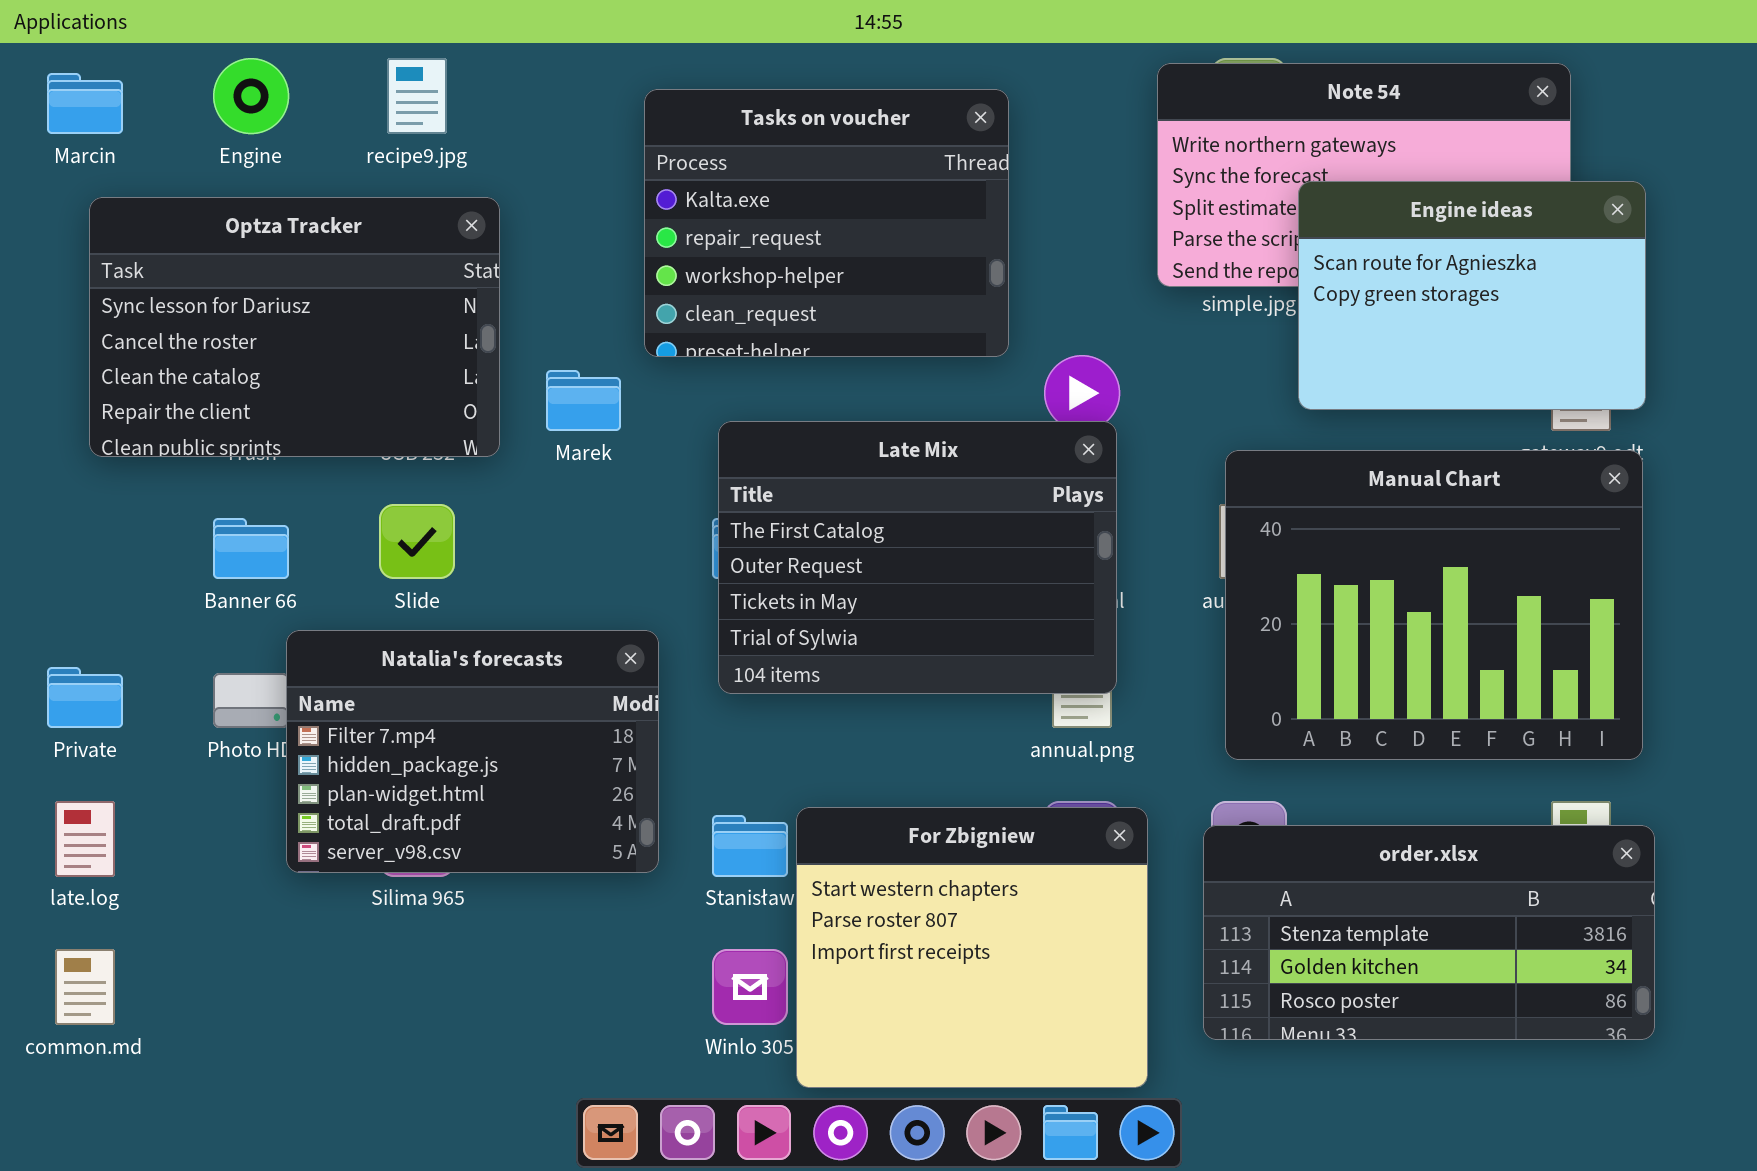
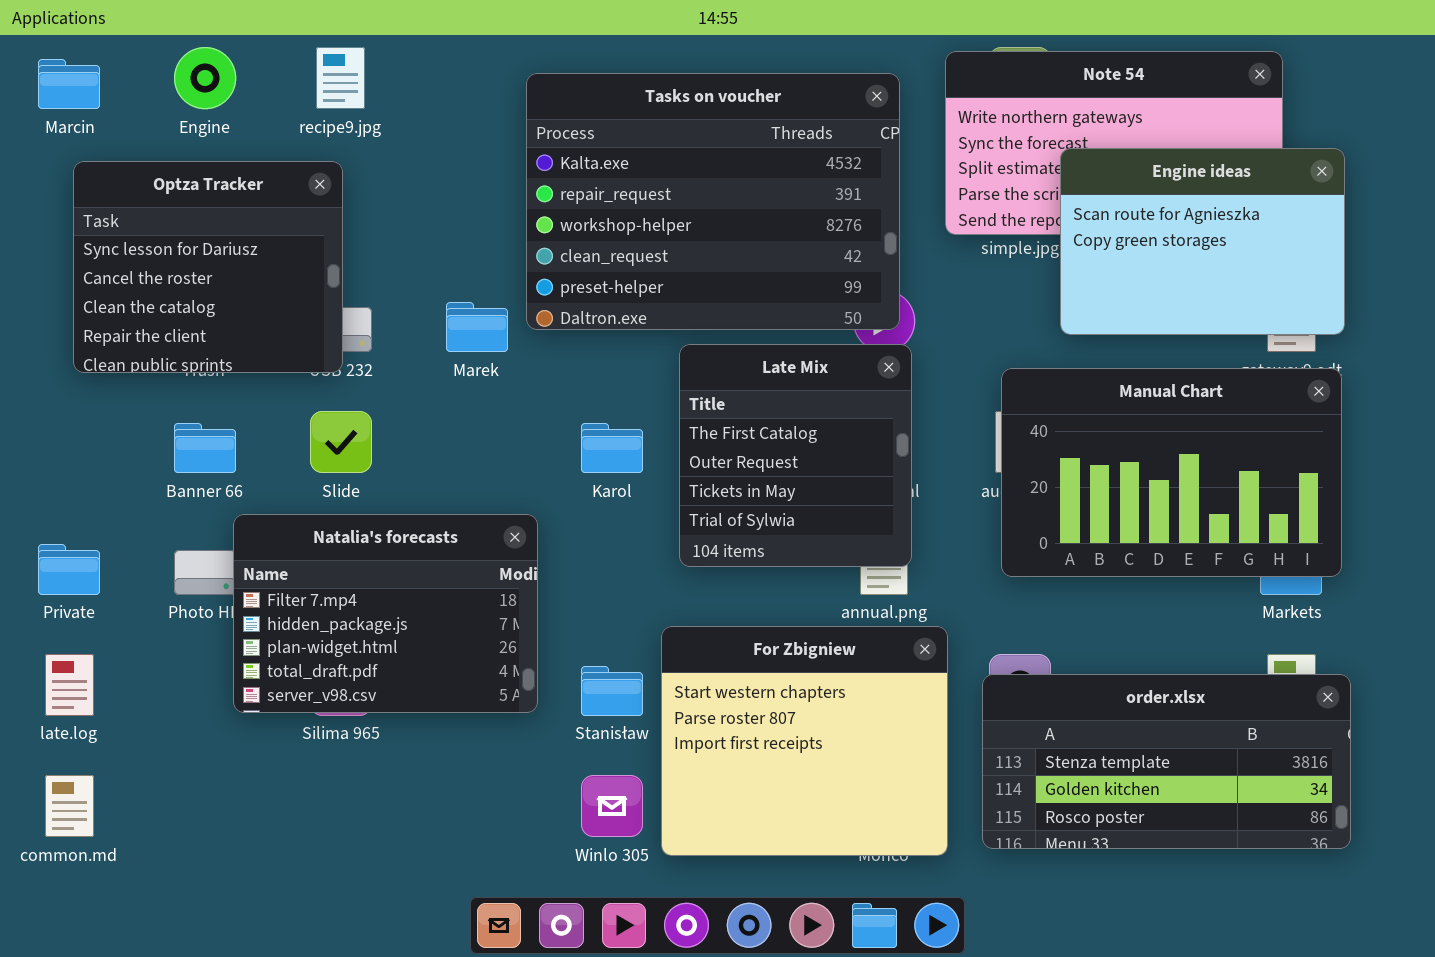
Tasks on voucher: [644,89,1009,357] -> [526,73,900,330], resized
Optza Tracker: [89,197,500,457] -> [73,161,343,373], resized
Late Mix: [718,421,1117,694] -> [679,344,912,567], resized
Manual Chart: [1225,450,1643,760] -> [1001,368,1342,577], resized
For Zbigniew: [796,807,1148,1088] -> [661,626,948,856], moved

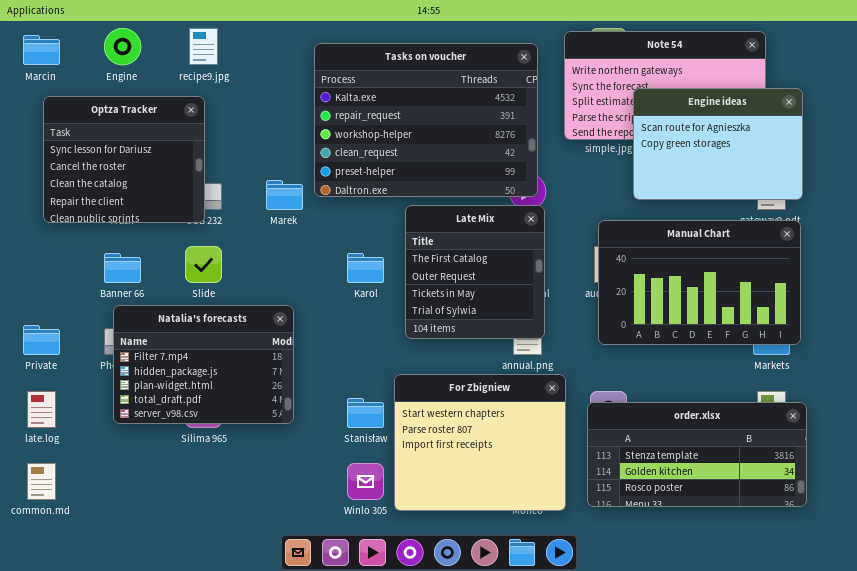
Natalia's forecasts: [233,514,538,713] -> [113,305,294,424], moved

